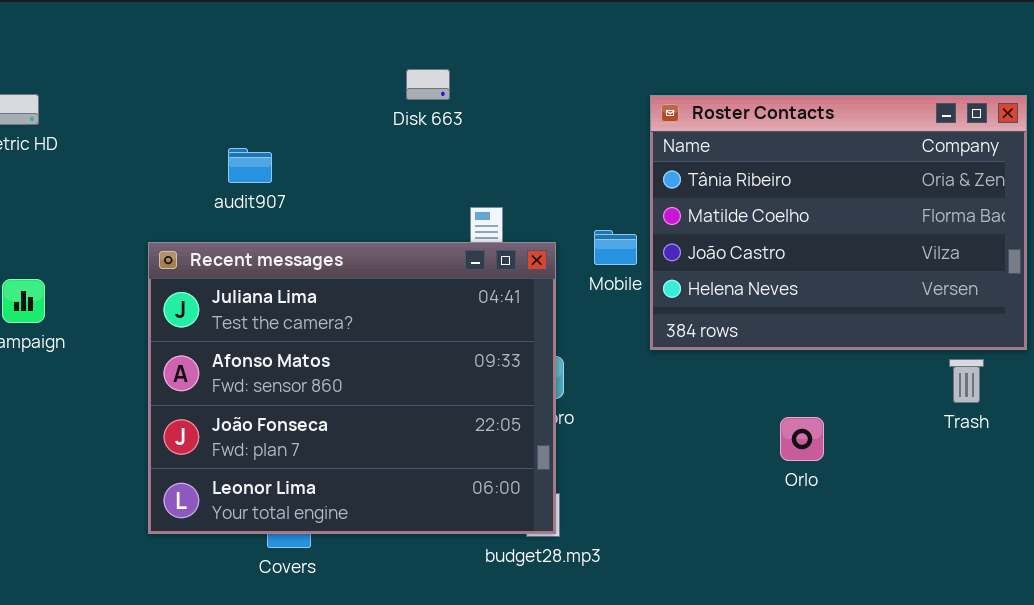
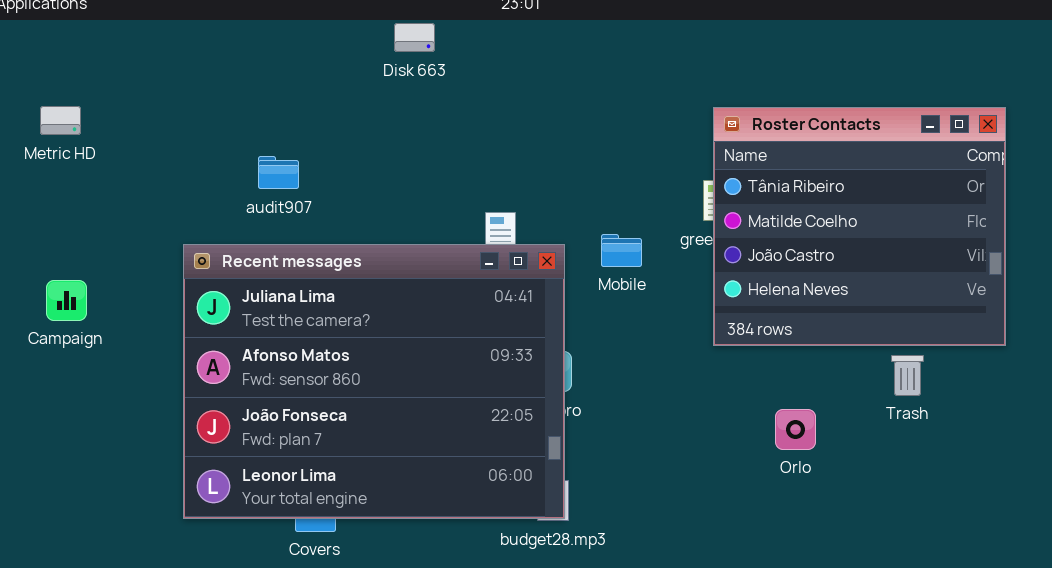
Disk 663: [406,69,450,100] -> [394,23,435,52], moved
Roster Contacts: [650,95,1027,350] -> [713,107,1006,346], resized
Trash: [949,359,984,403] -> [891,355,924,396], moved

